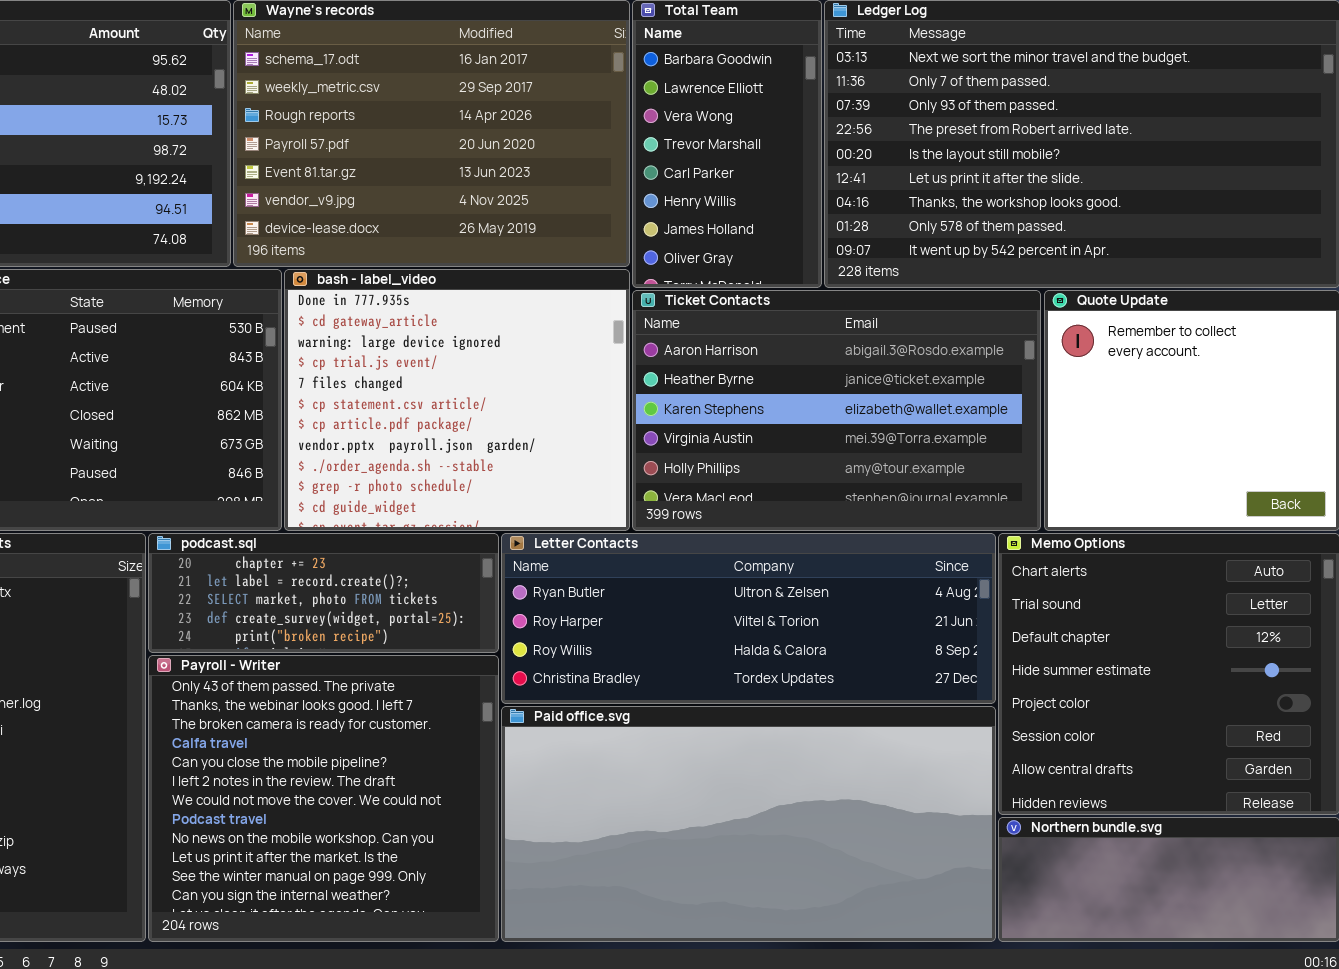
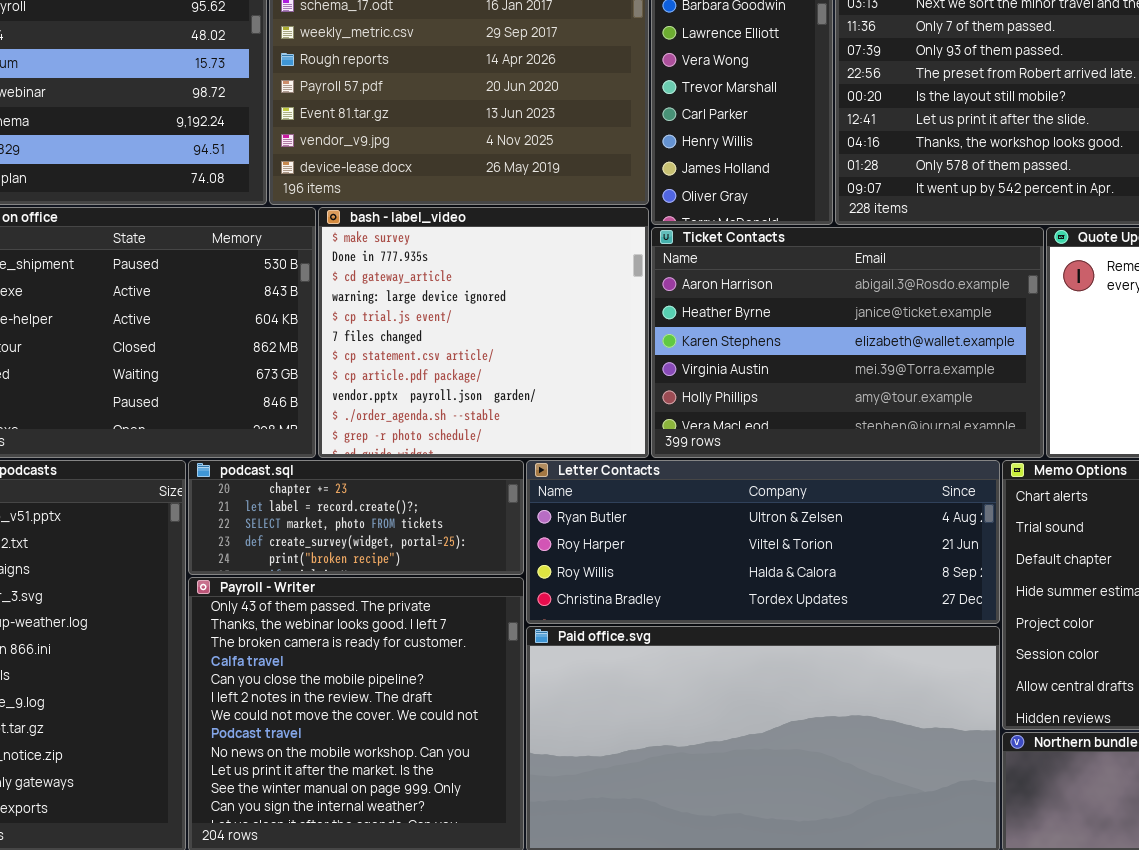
bash - label_video: [284,269,630,531] -> [318,207,649,458], scrolled up 1 row

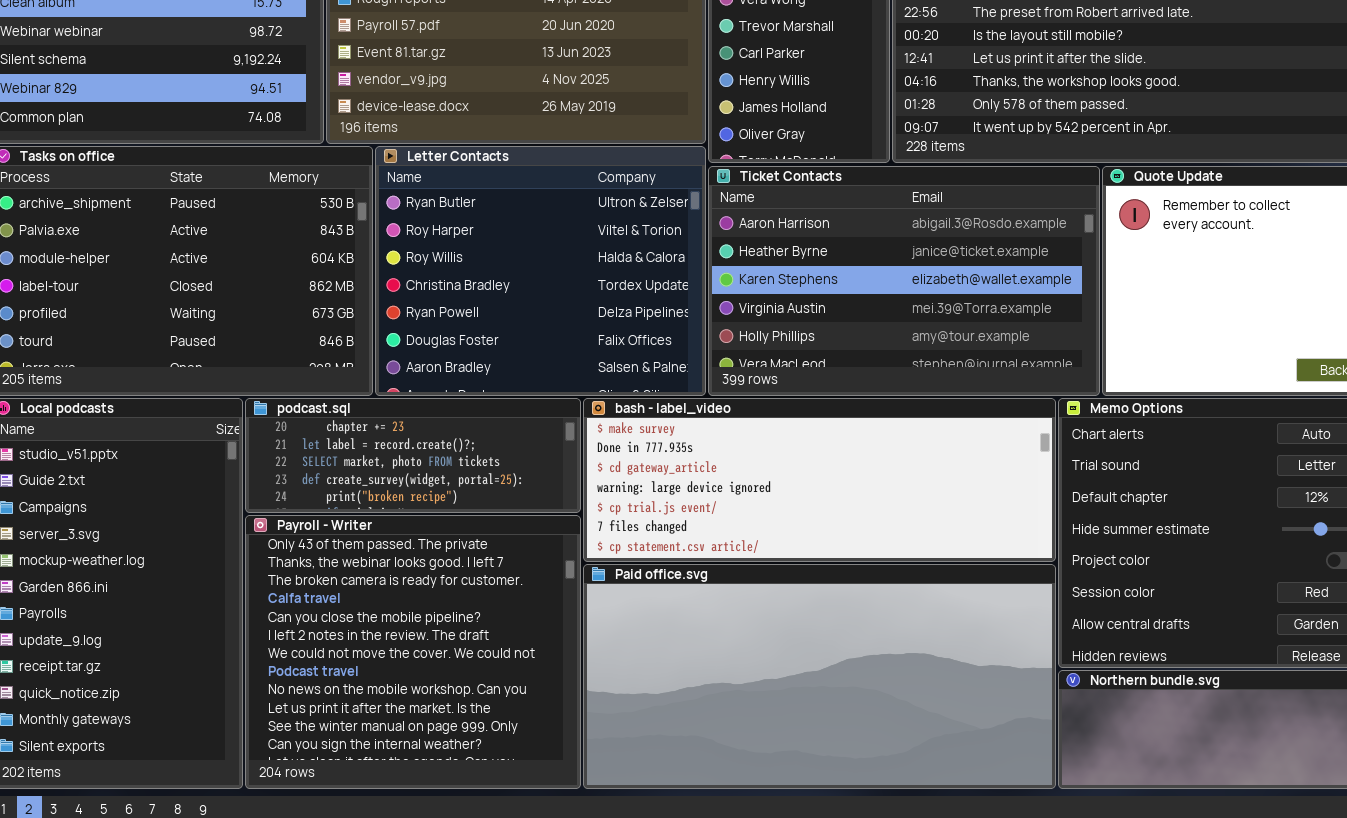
bash - label_video: [318,207,649,458] -> [583,398,1056,562], moved, resized
Letter Contacts: [526,460,1000,624] -> [375,146,706,396], moved, resized

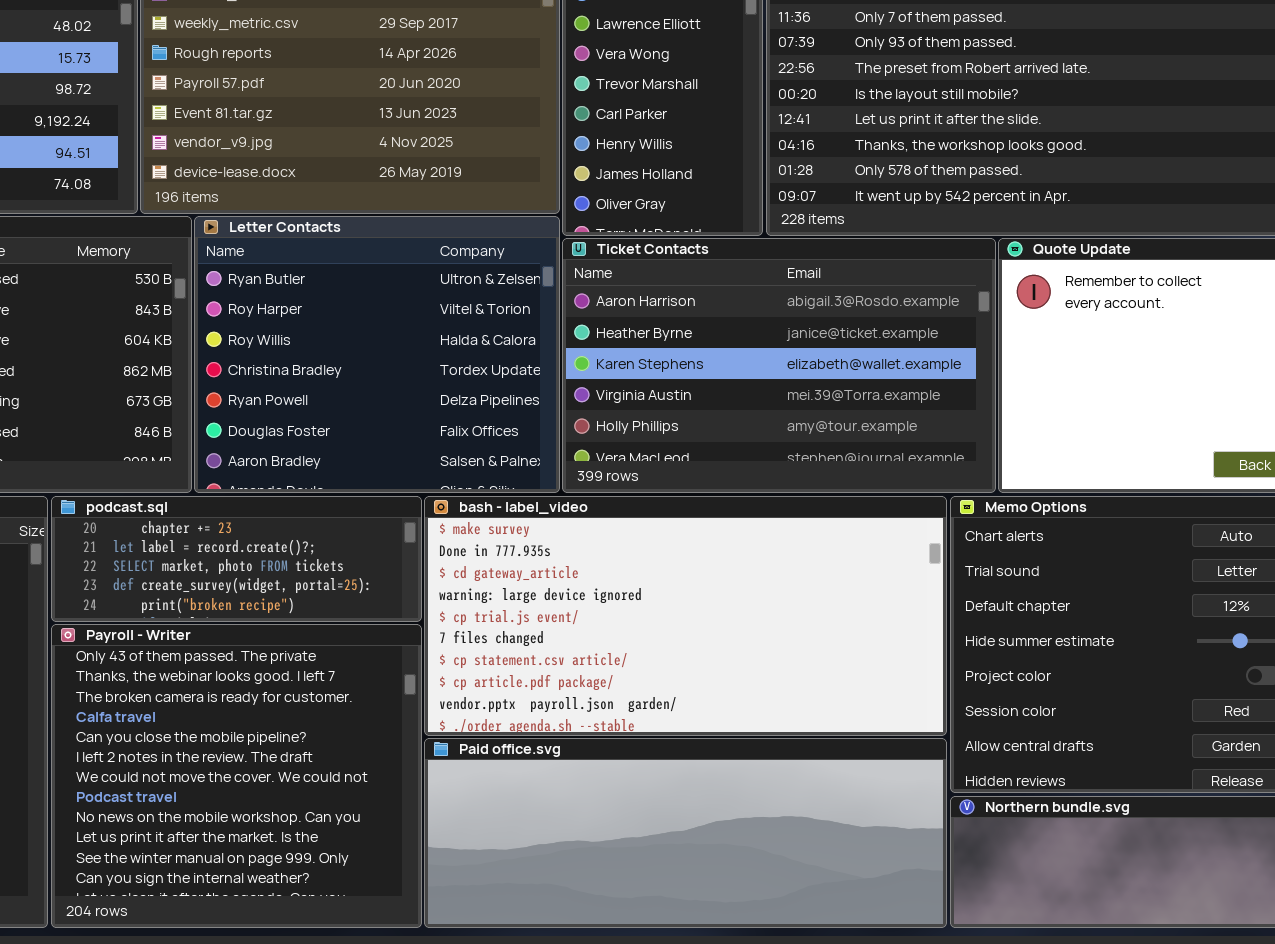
bash - label_video: [583,398,1056,562] -> [424,496,947,736], resized
Paid office.svg: [583,564,1056,789] -> [424,738,947,928], resized

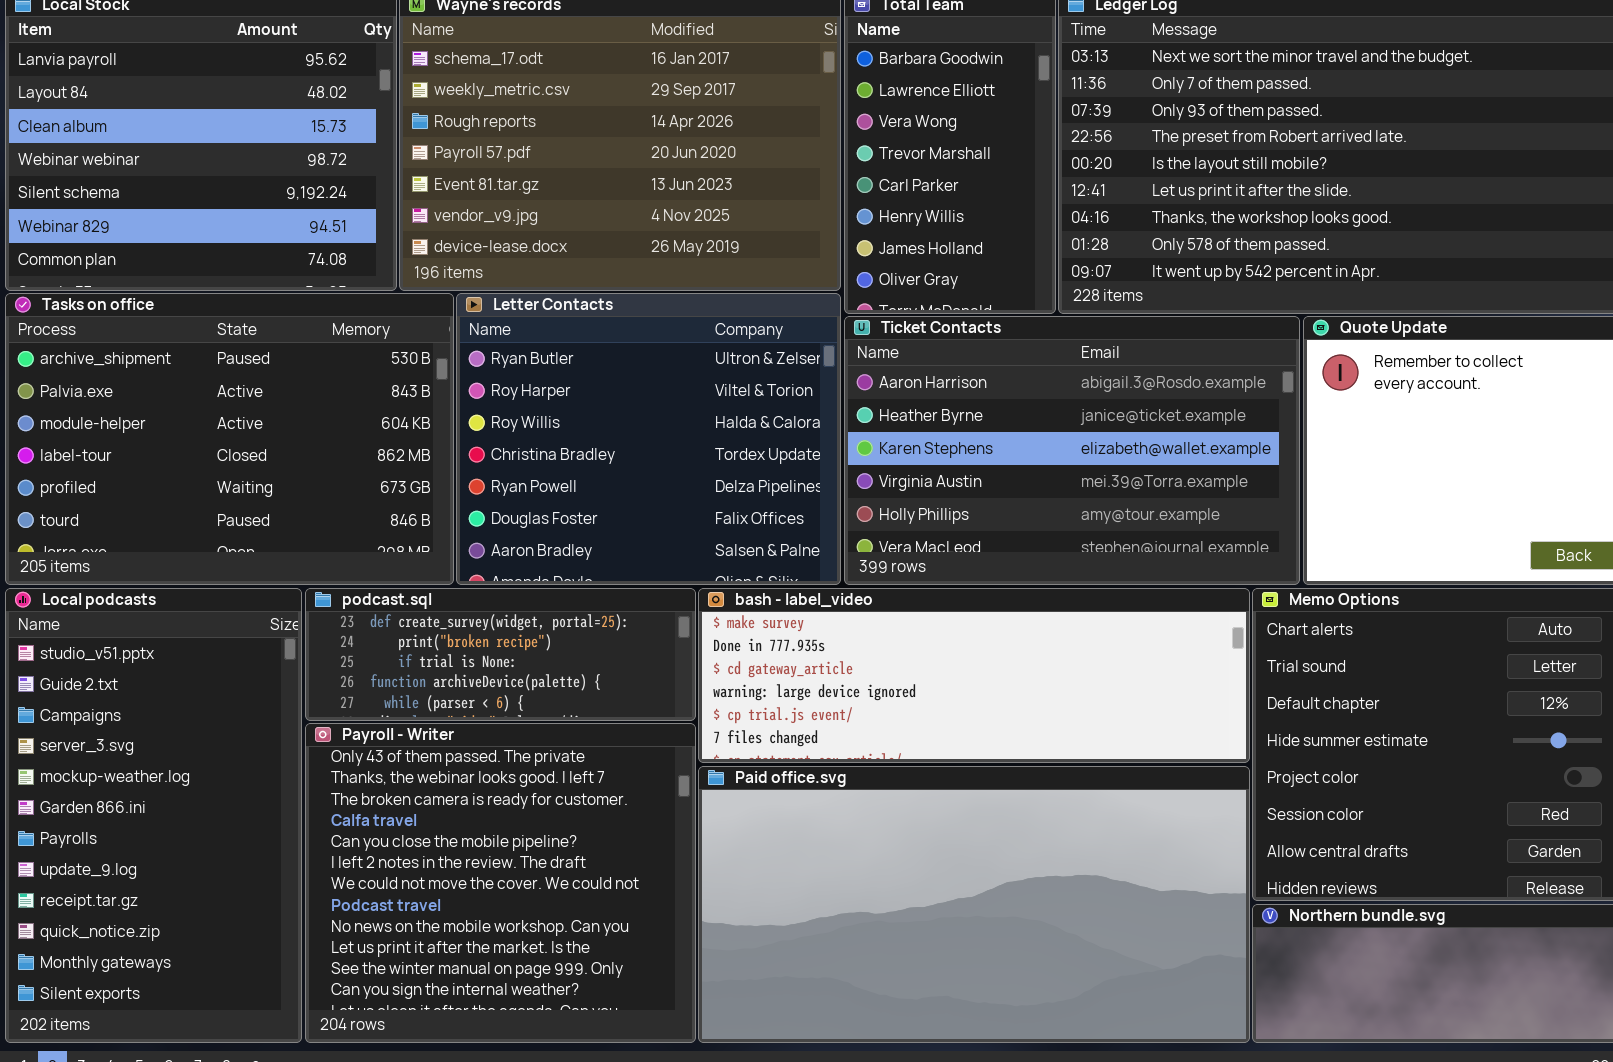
podcast.sql: [51,496,422,622] -> [305,588,696,721], scrolled down 3 rows
bash - label_video: [424,496,947,736] -> [698,588,1250,763], resized
Paid office.svg: [424,738,947,928] -> [698,766,1250,1043], resized

